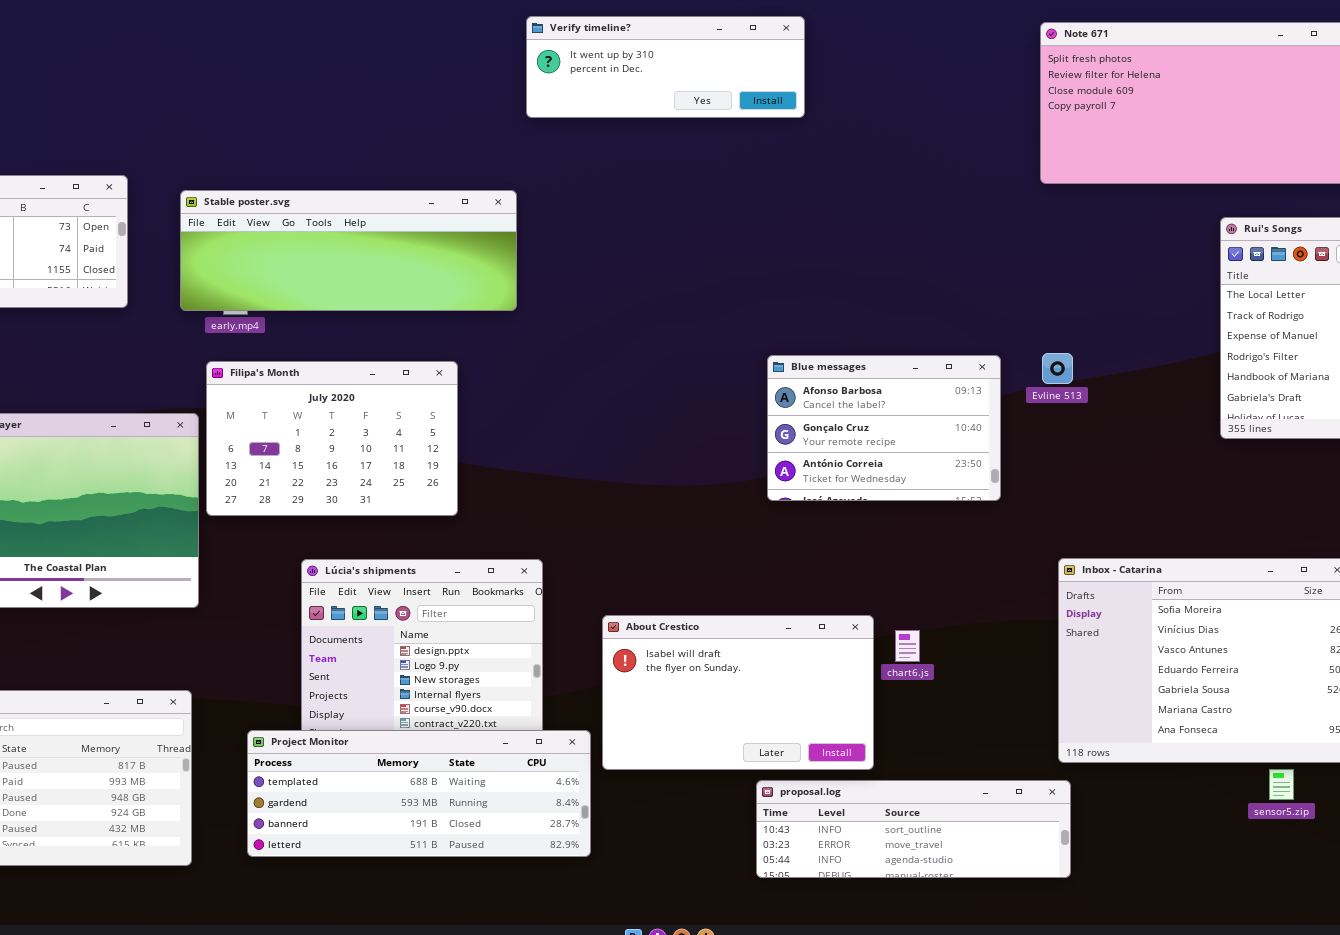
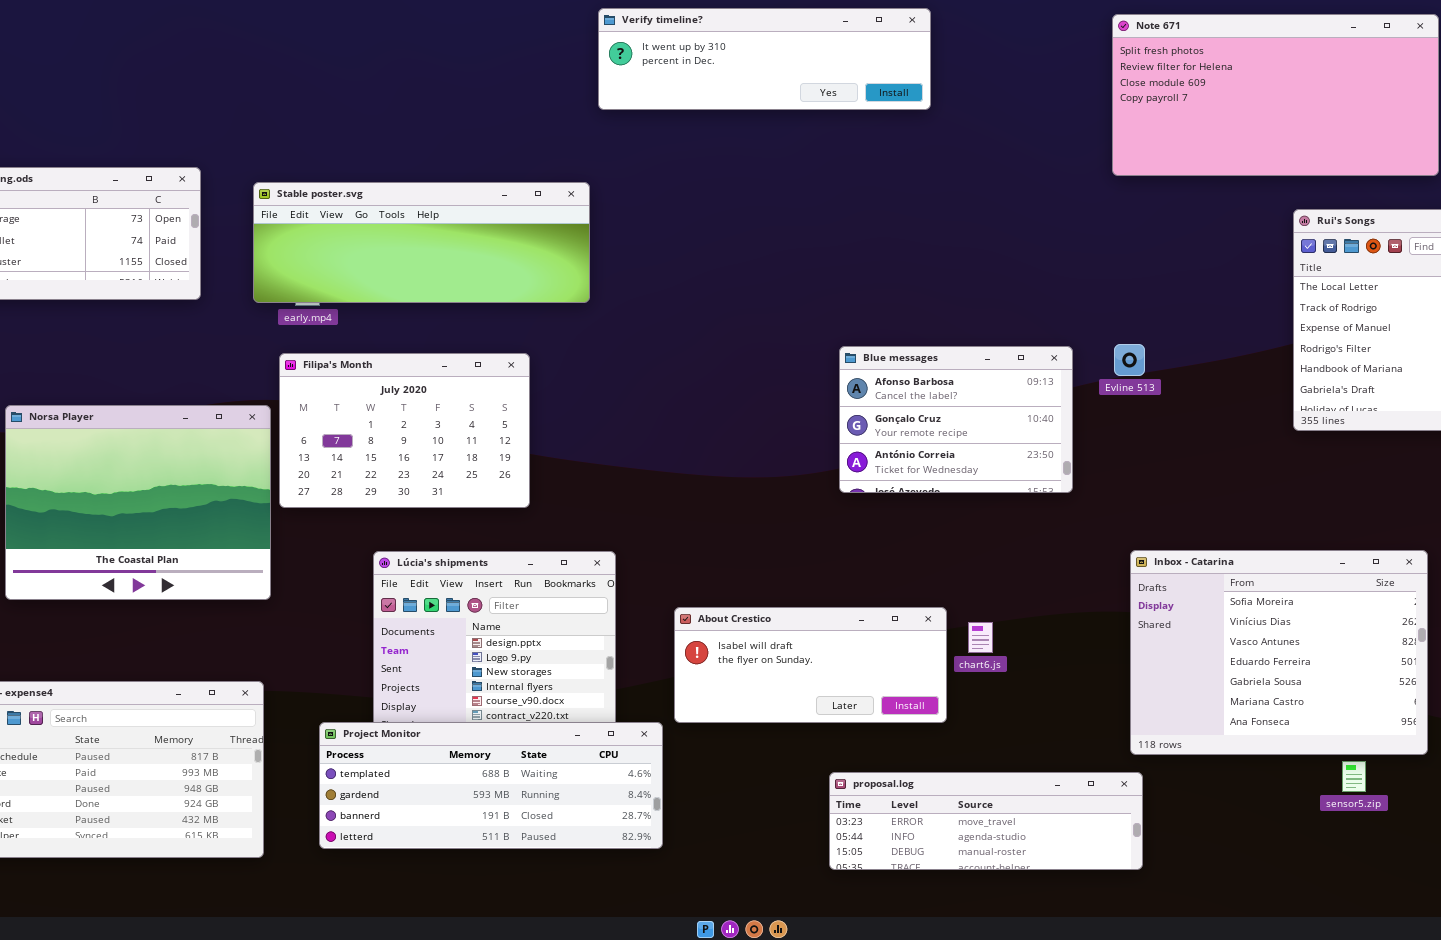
Verify timeline?: [526,16,805,118] -> [598,8,931,110], resized
About Crestico: [602,615,874,770] -> [674,607,947,723], resized
proposal.log: [756,780,1071,878] -> [829,772,1143,870], scrolled down 1 row

